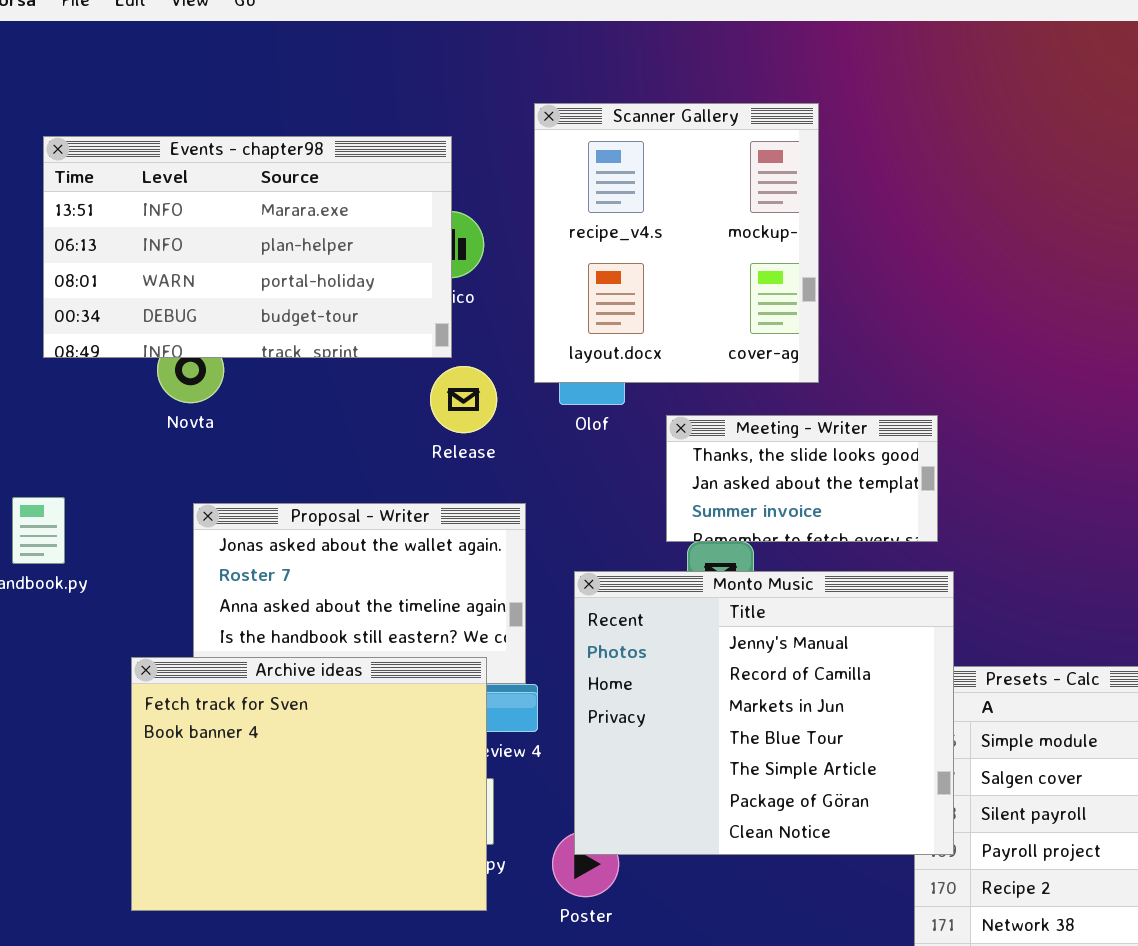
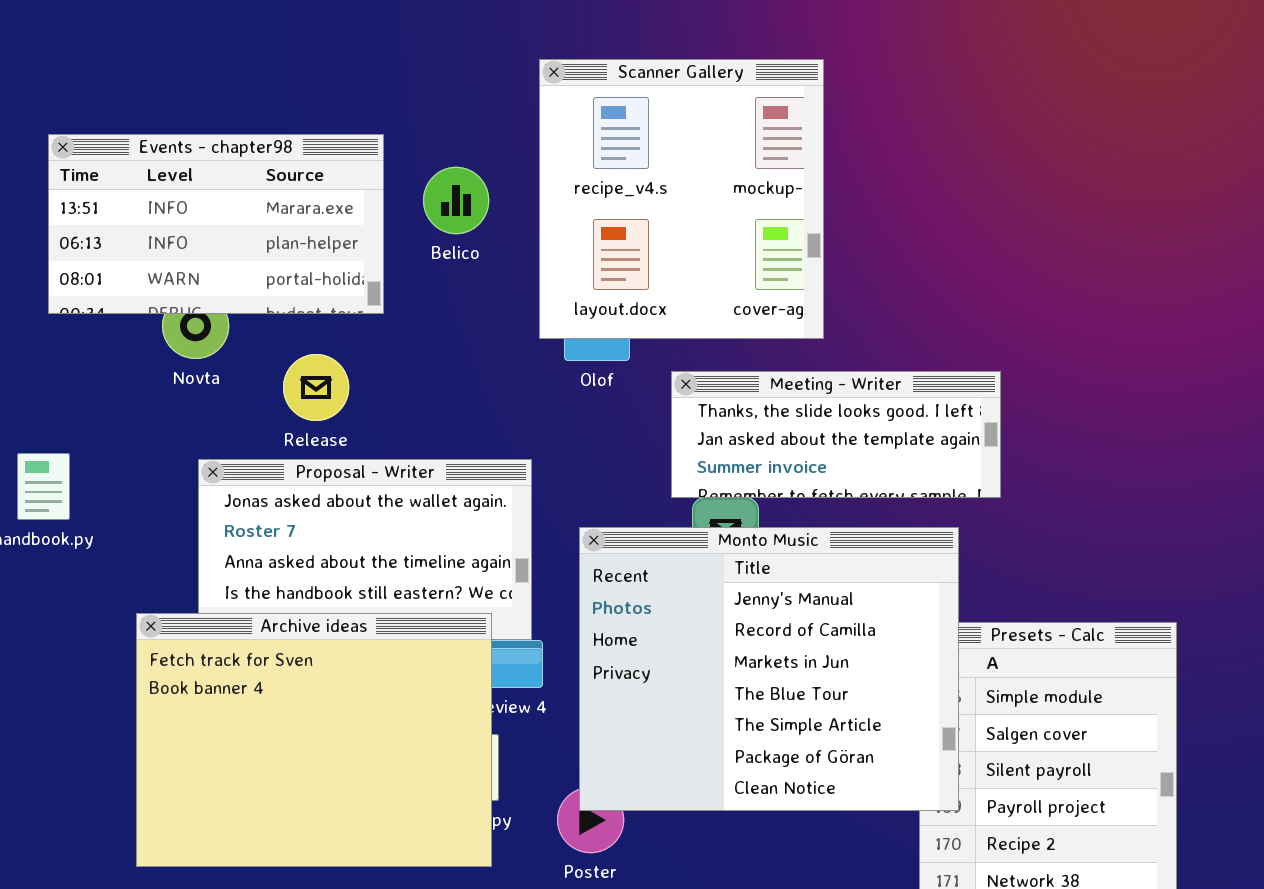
Events - chapter98: [43,136,452,358] -> [48,134,384,314], resized
Release: [430,366,497,433] -> [283,354,349,421], moved
Meeting - Writer: [666,415,938,542] -> [671,371,1001,498], resized

